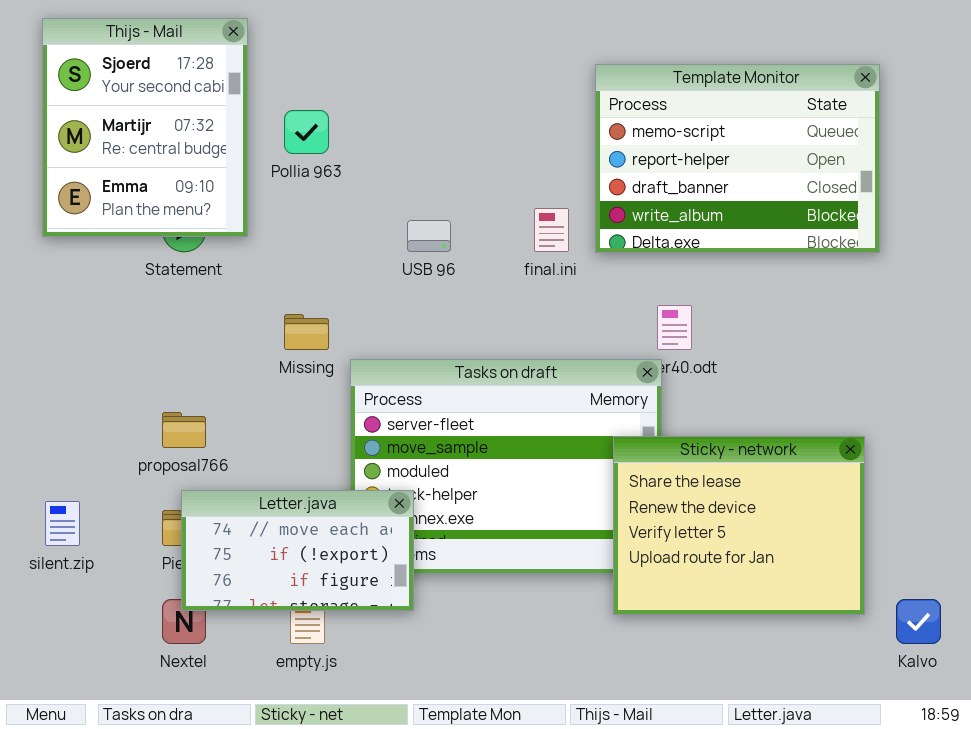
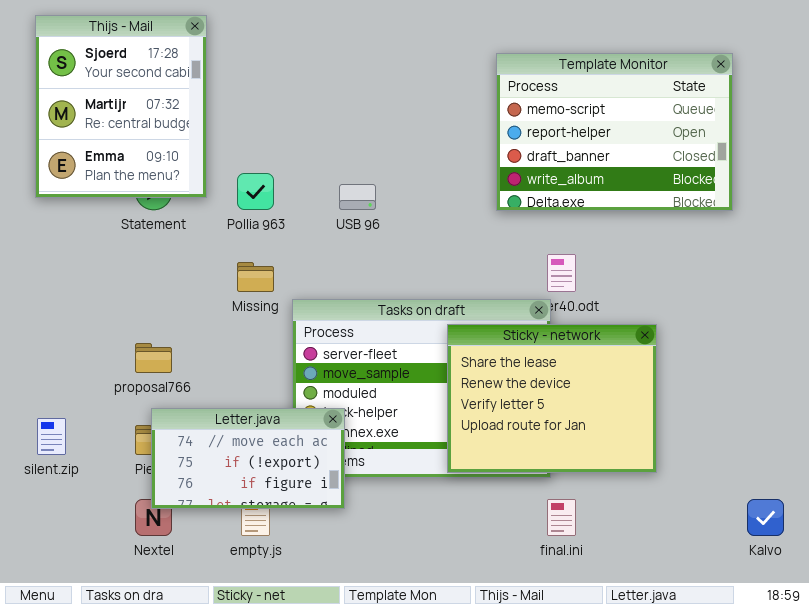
Pollia 963: [284,110,329,154] -> [237,173,274,210], moved
final.ini: [534,208,569,252] -> [547,499,576,536], moved
Sticky - network: [613,436,865,615] -> [447,324,657,473], moved

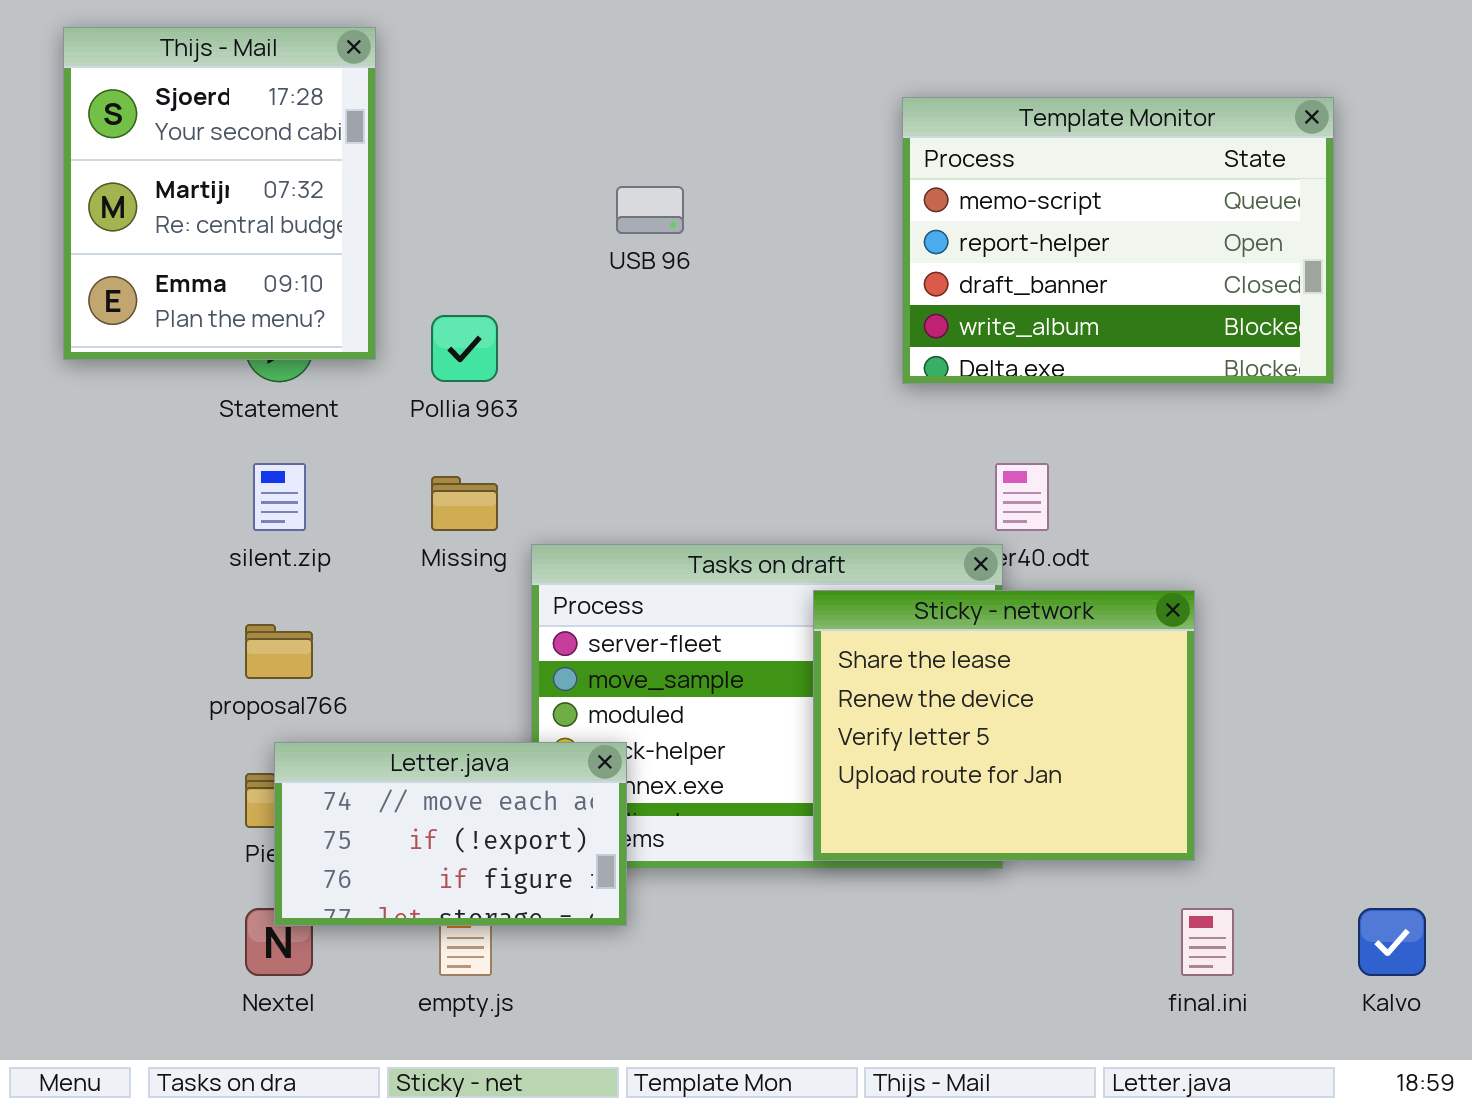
USB 96: [339,184,376,210] -> [616,186,684,234], moved
silent.zip: [37,418,66,455] -> [253,463,306,531], moved
final.ini: [547,499,576,536] -> [1181,908,1234,976], moved

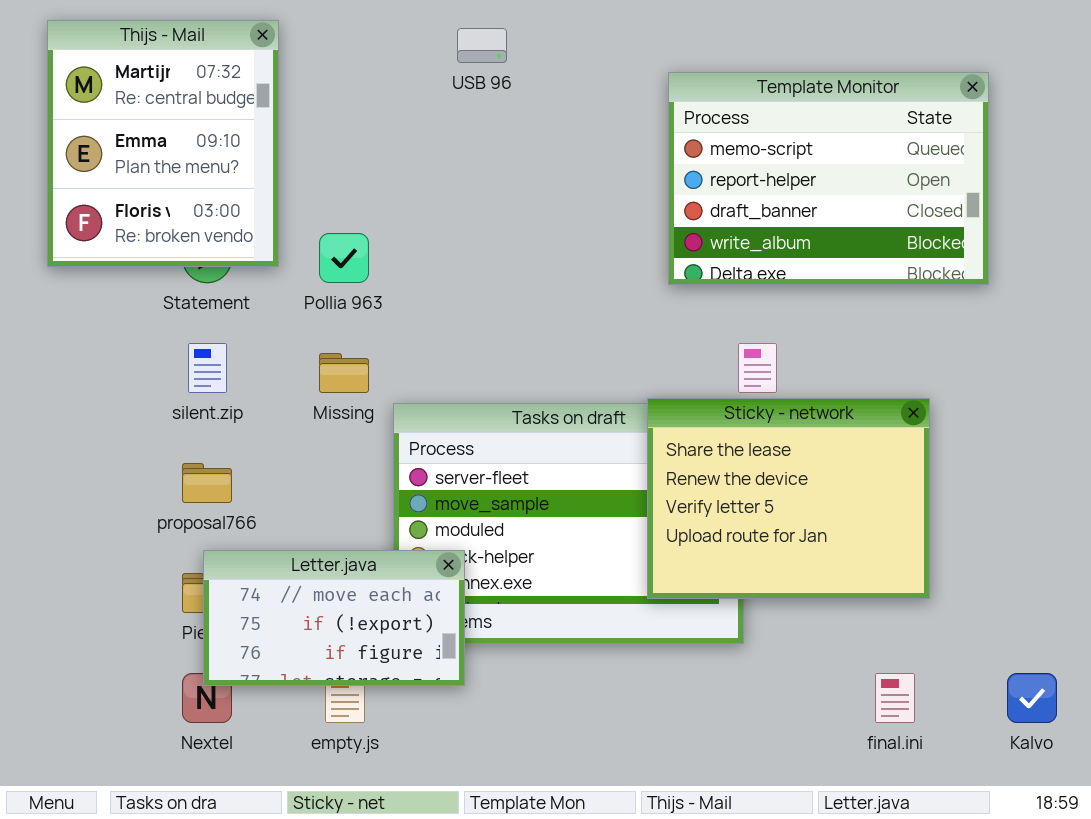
Thijs - Mail: [63,27,376,360] -> [47,20,279,267], scrolled down 1 row
USB 96: [616,186,684,234] -> [457,28,507,63], moved
Sticky - network: [813,590,1195,861] -> [647,398,930,599], moved

